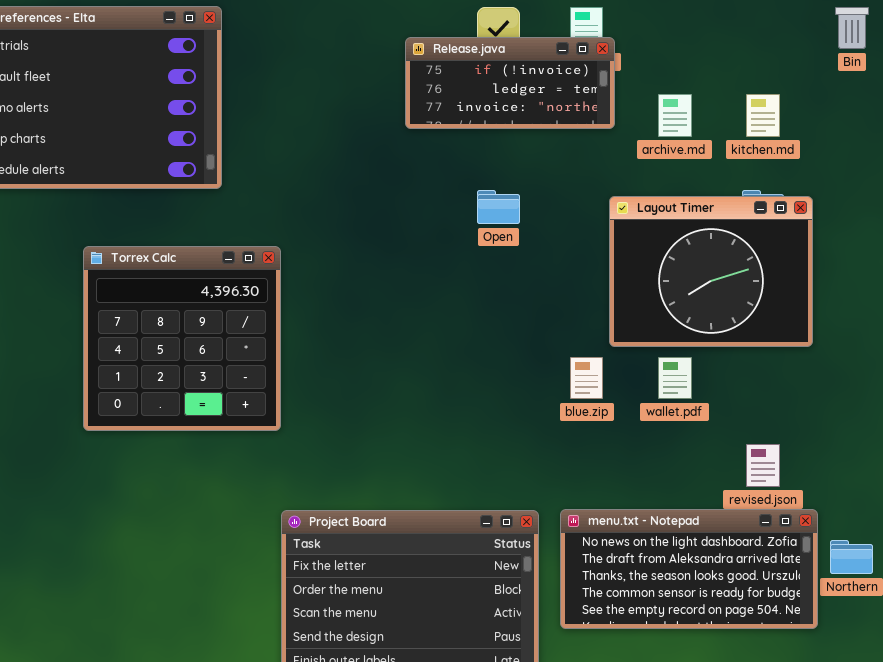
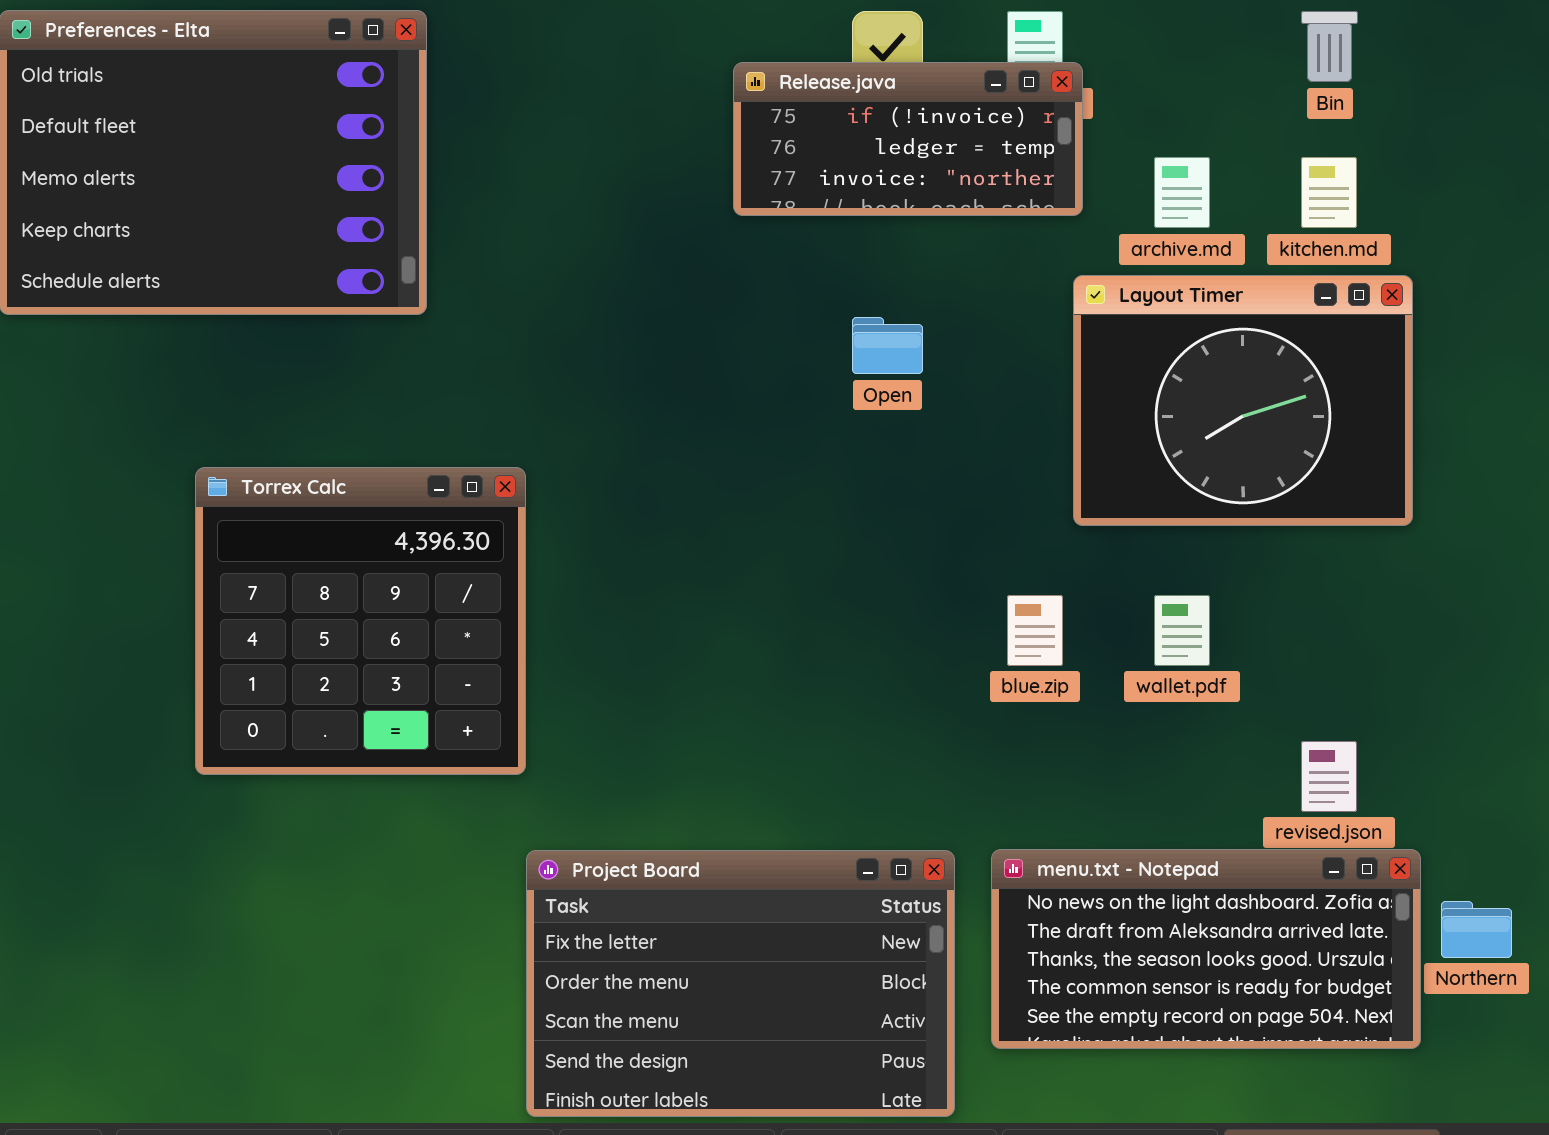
Bin: [835,7,869,49] -> [1301,11,1358,82], moved
Layout Timer: [609,196,813,347] -> [1073,275,1413,526], moved
Torrex Calc: [83,246,281,431] -> [195,467,526,775], moved

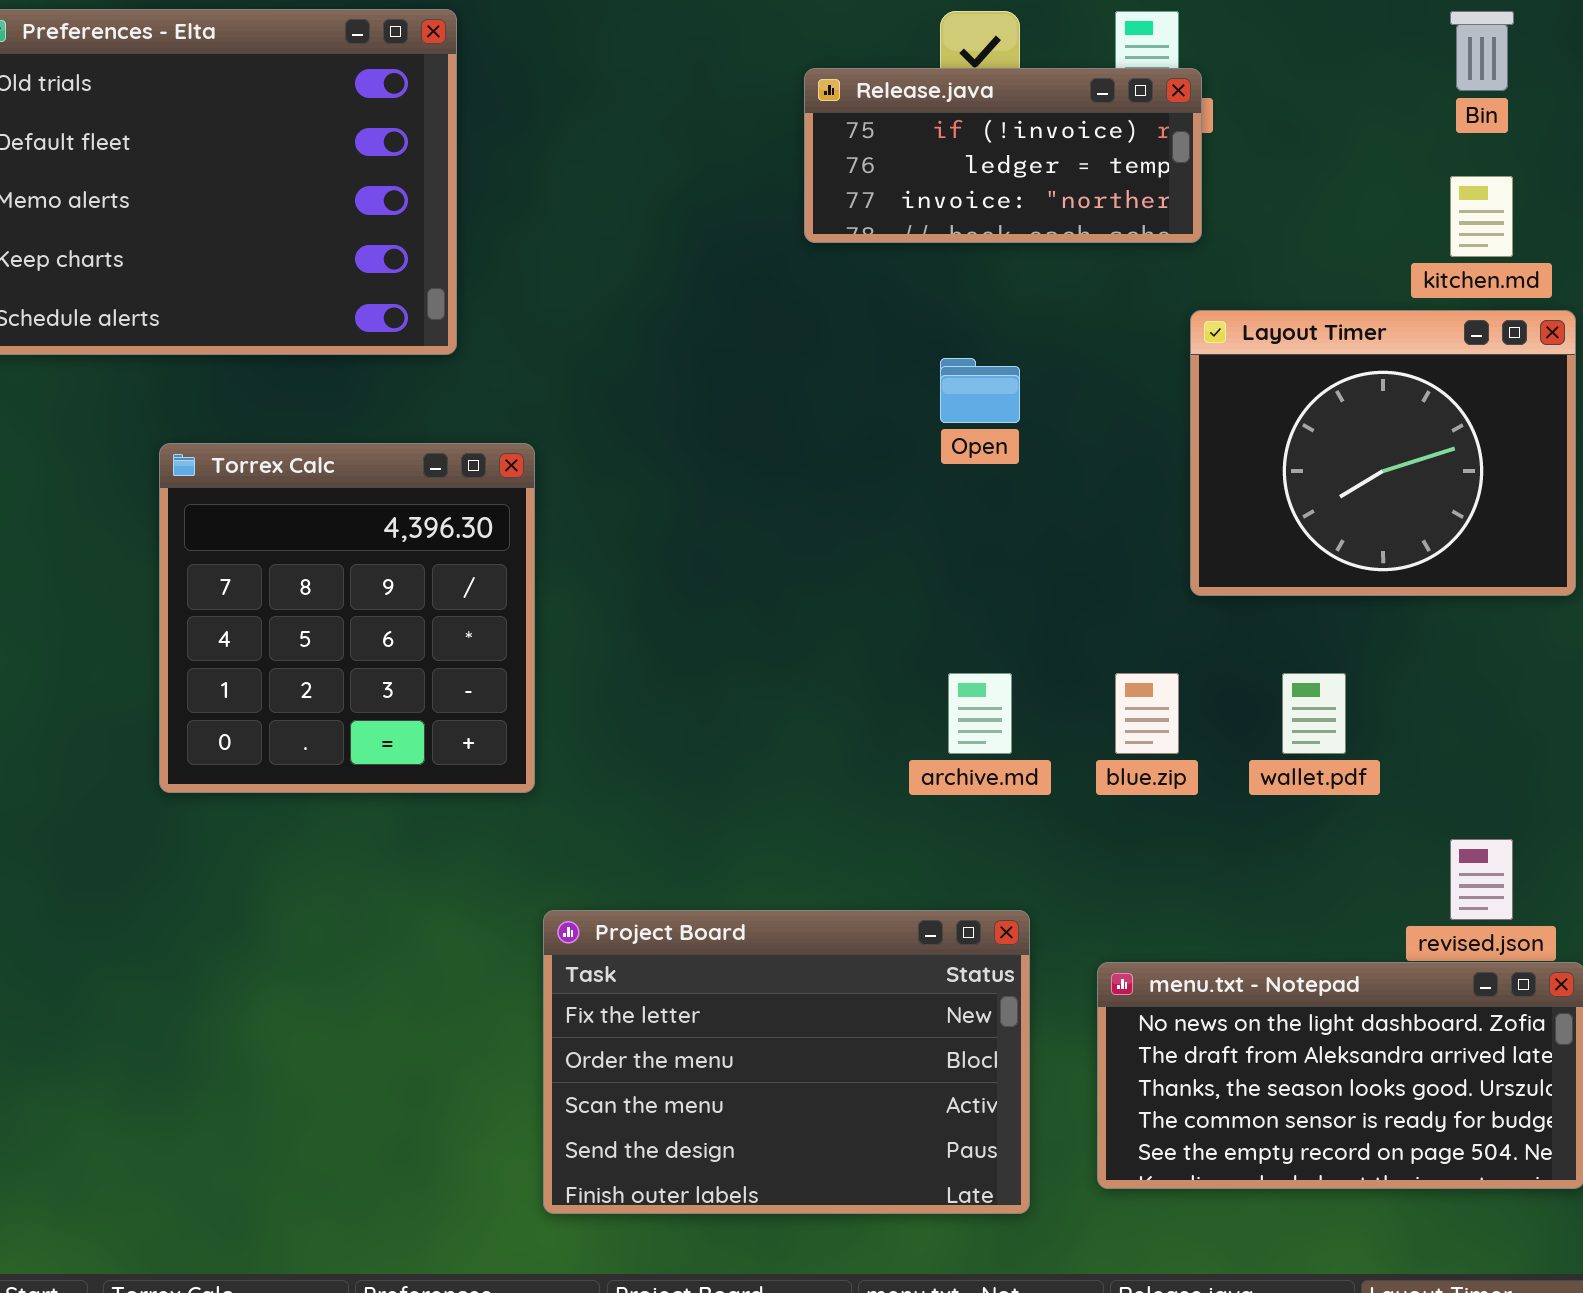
archive.md: [1154,157,1210,228] -> [948,673,1012,754], moved
Torrex Calc: [195,467,526,775] -> [159,443,535,793], moved
Project Board: [526,850,955,1117] -> [543,910,1030,1214], moved

